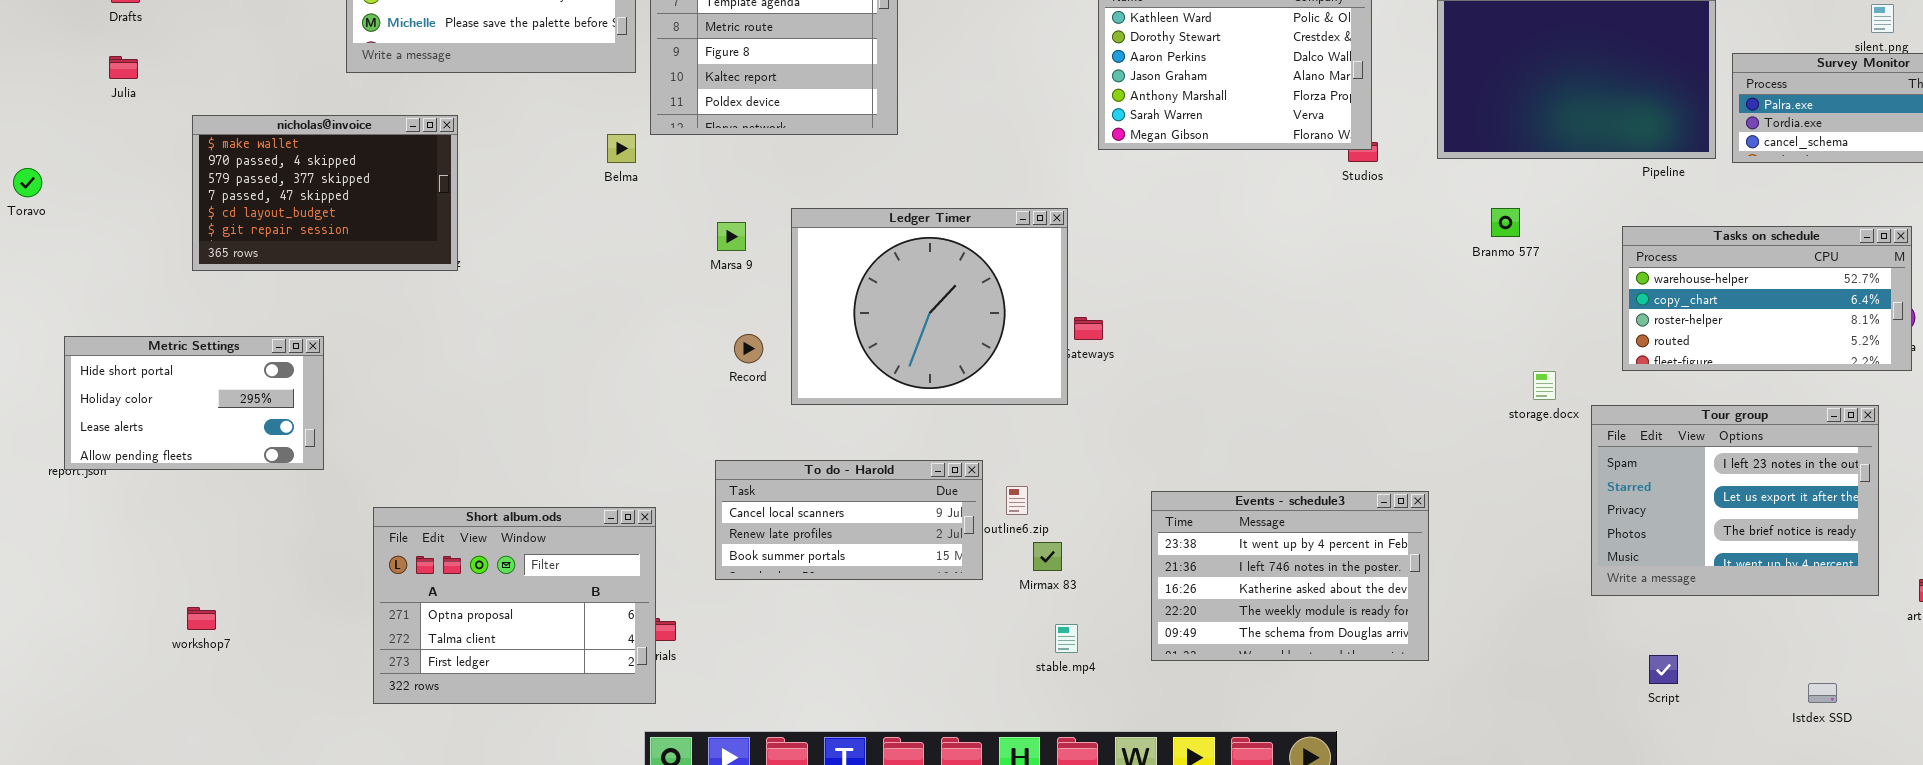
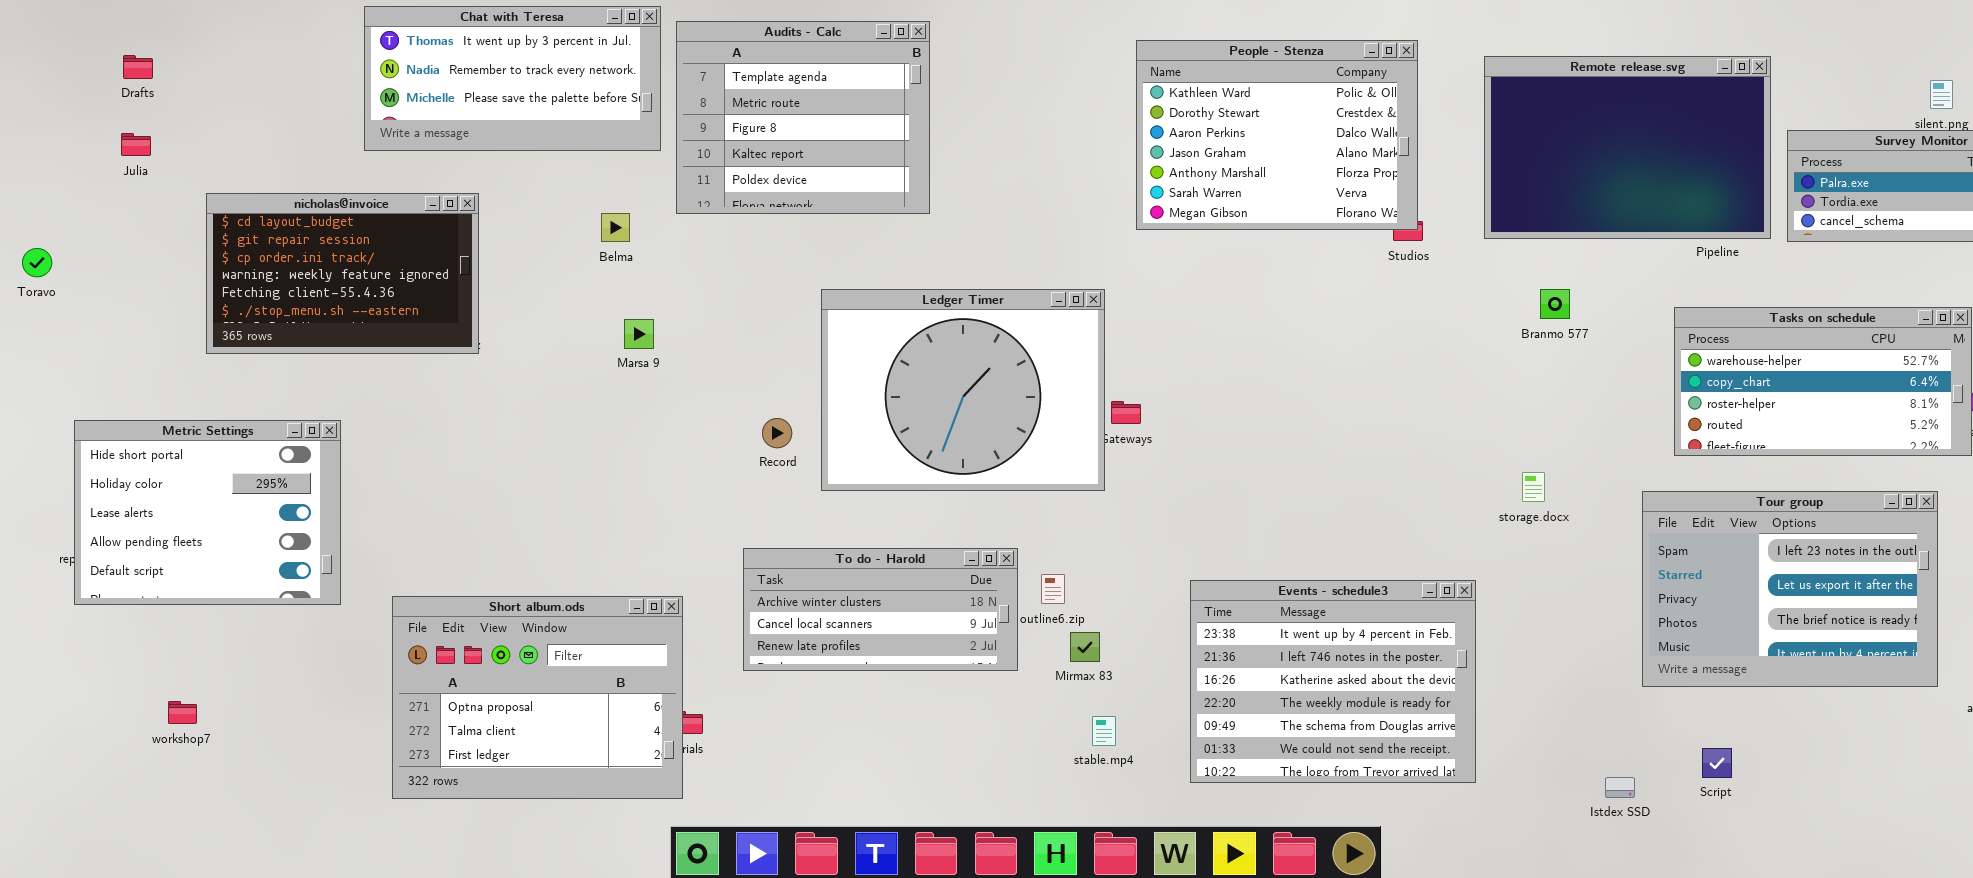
nicholas@invoice: [192,115,458,271] -> [206,193,479,354], scrolled down 4 rows
Belma: [607,134,636,163] -> [601,213,630,242], moved
Marsa 9: [717,222,746,251] -> [624,319,654,349], moved
Metric Settings: [64,336,324,470] -> [74,420,341,605], resized
storage.docx: [1533,371,1556,400] -> [1522,472,1545,502], moved
To do - Harold: [715,460,983,580] -> [743,548,1018,671], scrolled up 1 row
Events - schedule3: [1151,491,1429,661] -> [1190,580,1476,783], resized
workshop7: [187,607,216,630] -> [168,701,197,724], moved
Istdex SSD: [1808,683,1837,703] -> [1605,777,1635,798], moved

